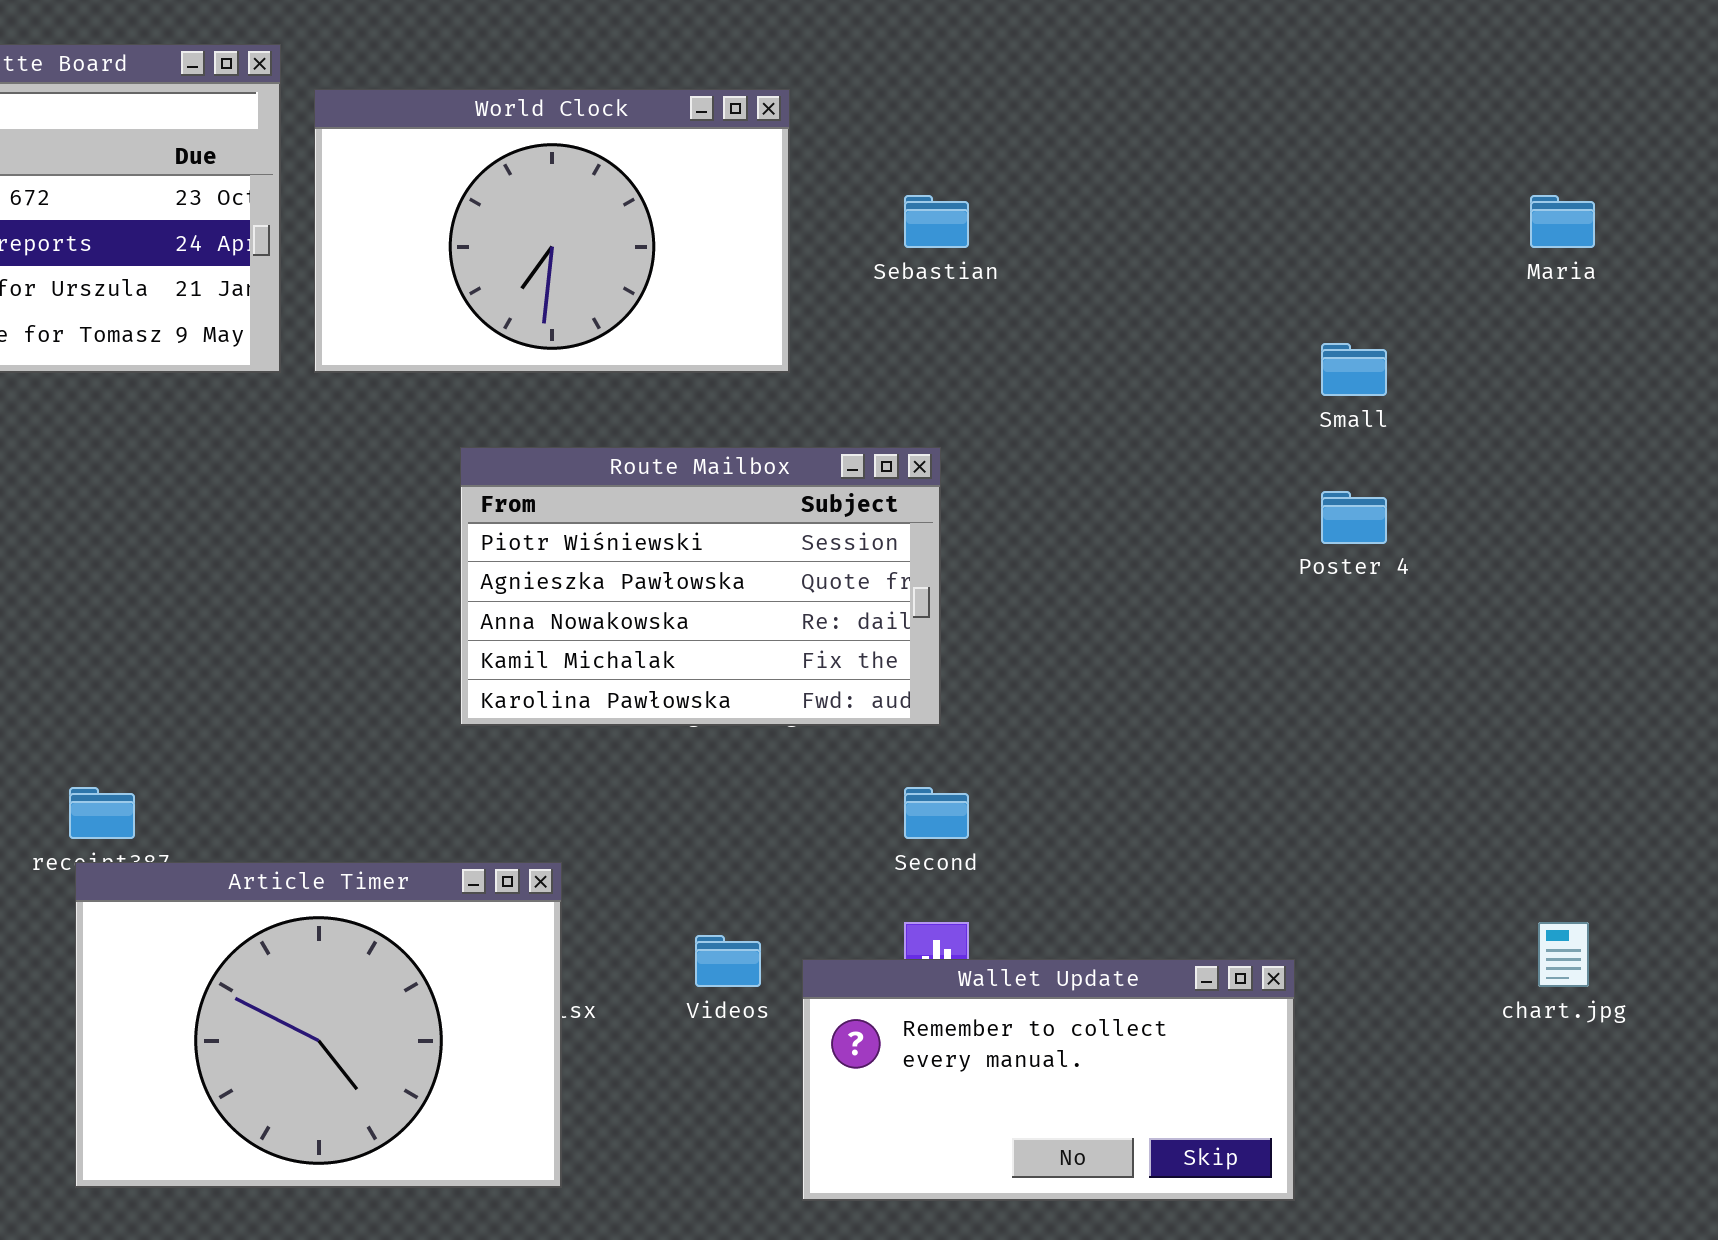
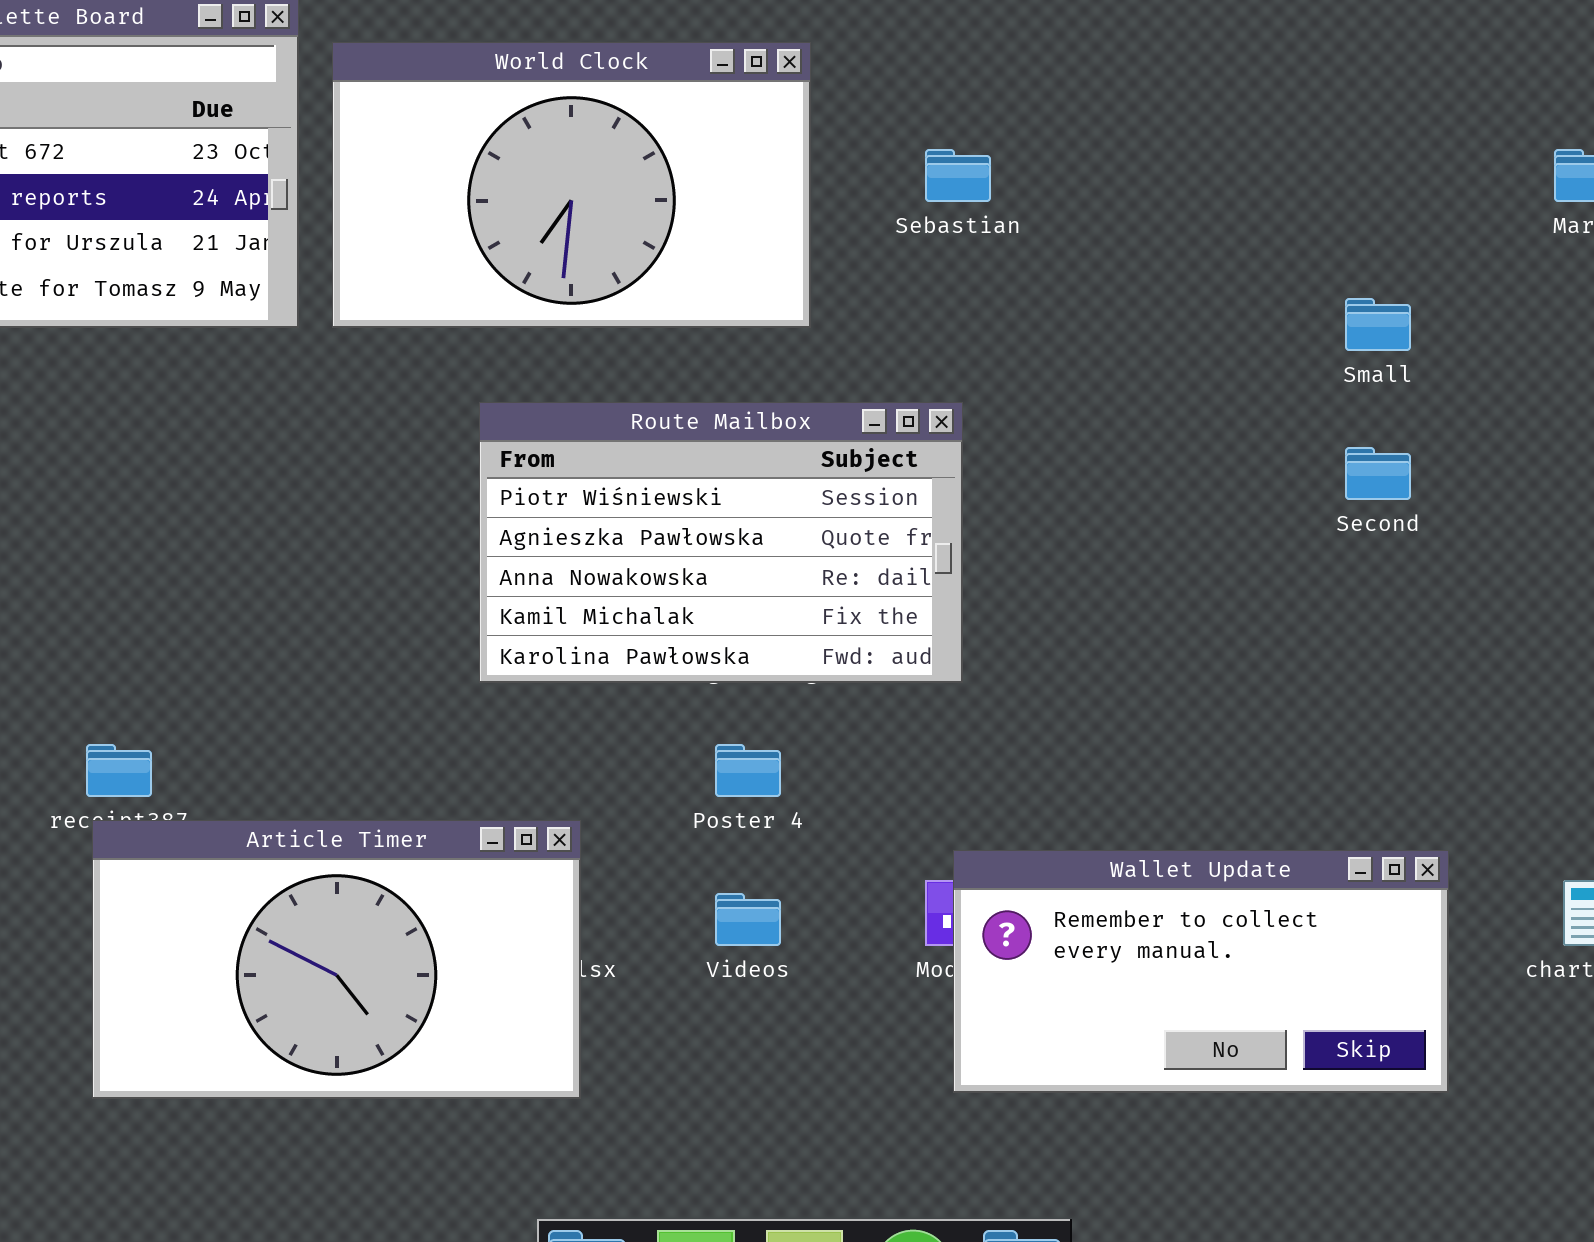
Poster 4: [1321,491,1387,544] -> [715,744,781,797], moved
Second: [904,787,969,839] -> [1345,447,1411,500], moved
Article Timer: [75,862,562,1188] -> [92,820,581,1099], resized
Wallet Update: [802,959,1295,1201] -> [953,850,1449,1093], moved

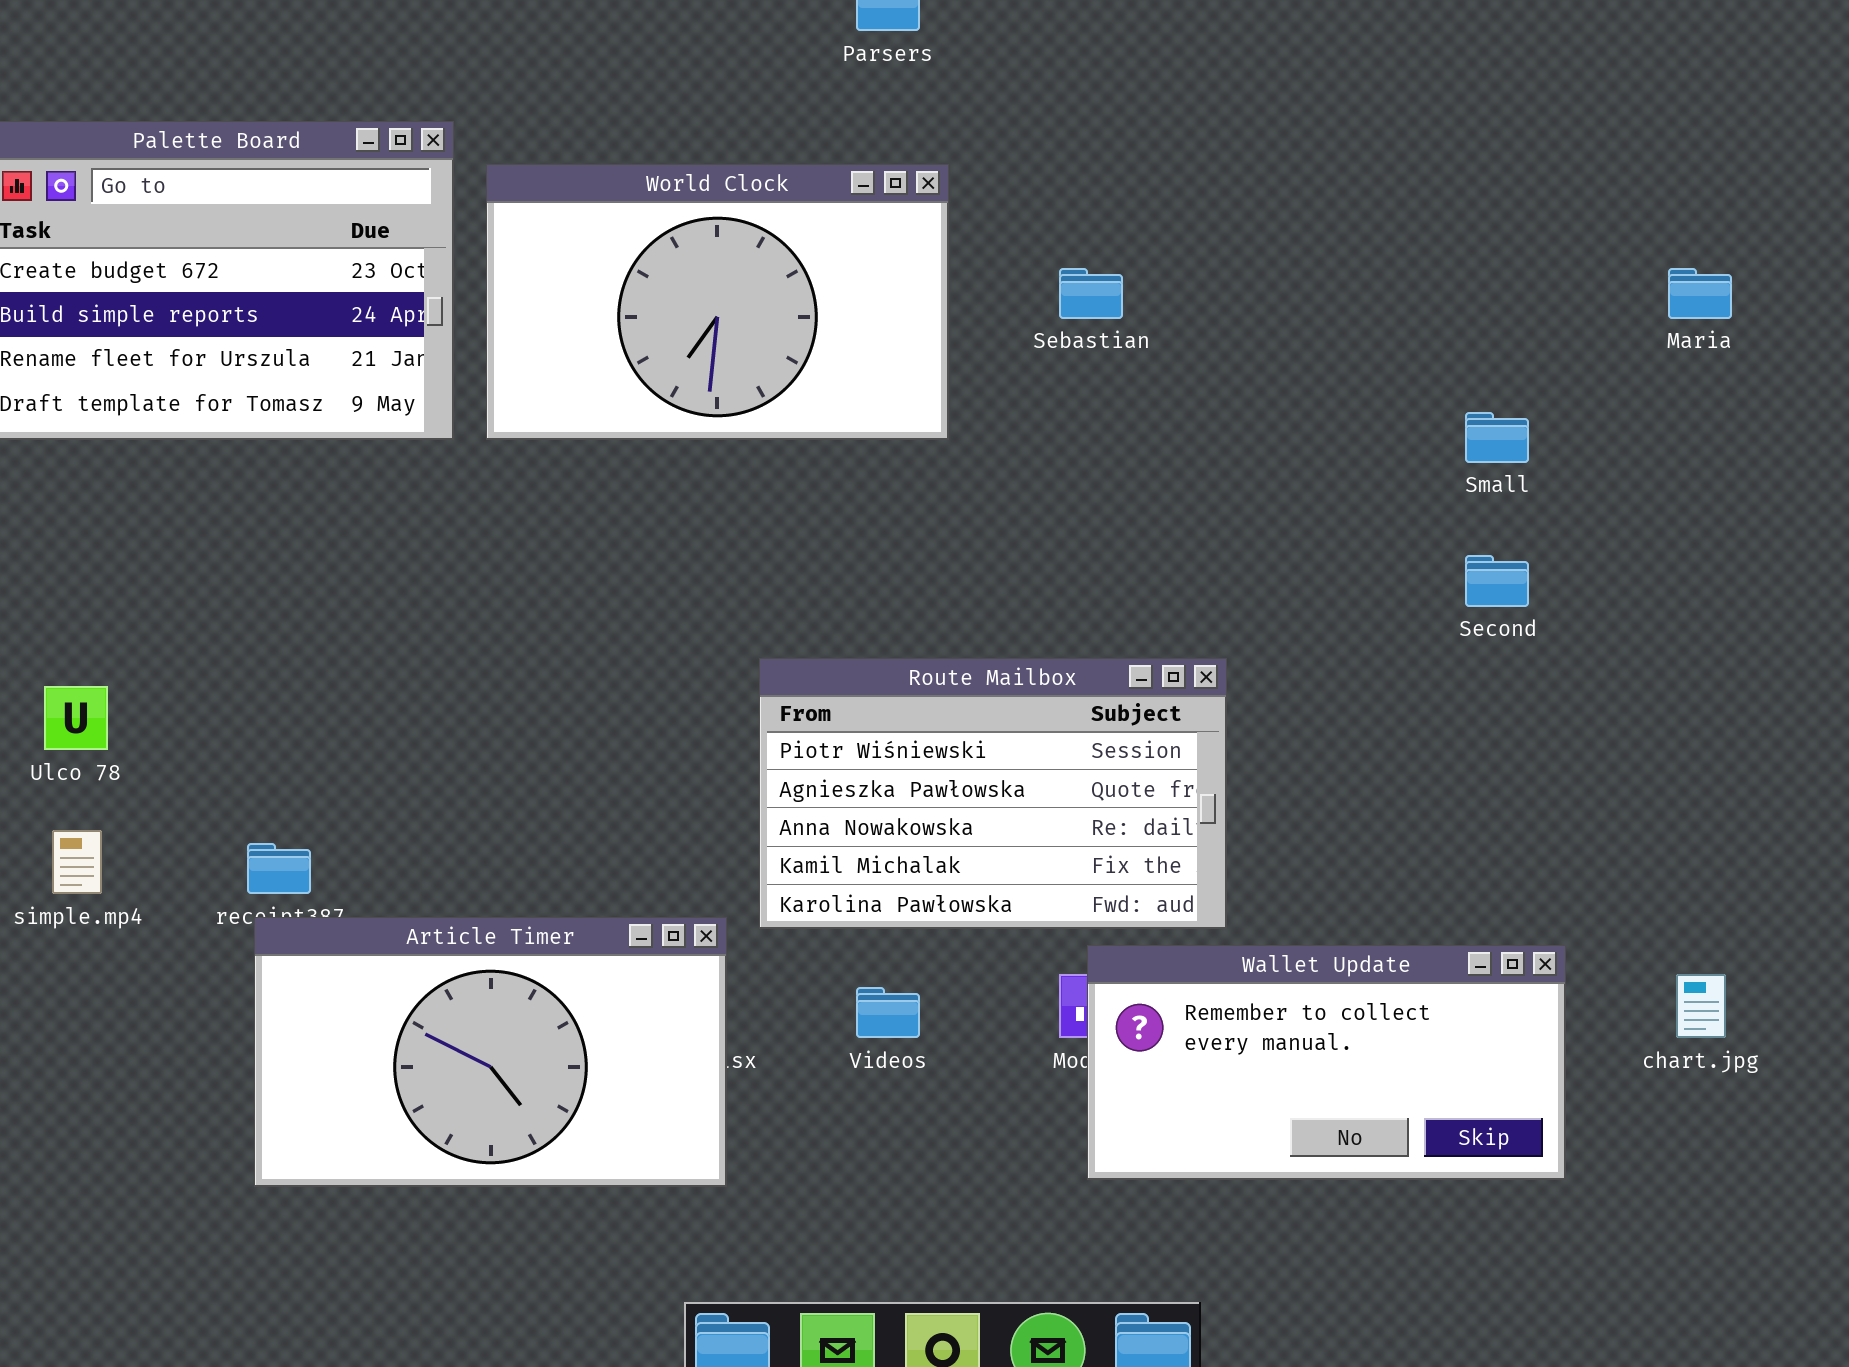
Route Mailbox: [479,402,963,683] -> [759,658,1227,929], moved

